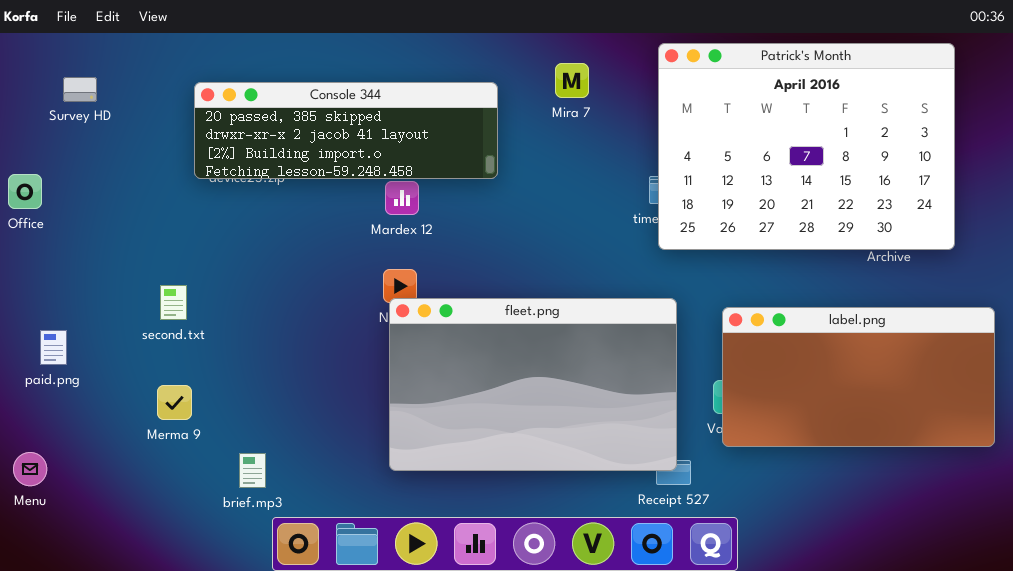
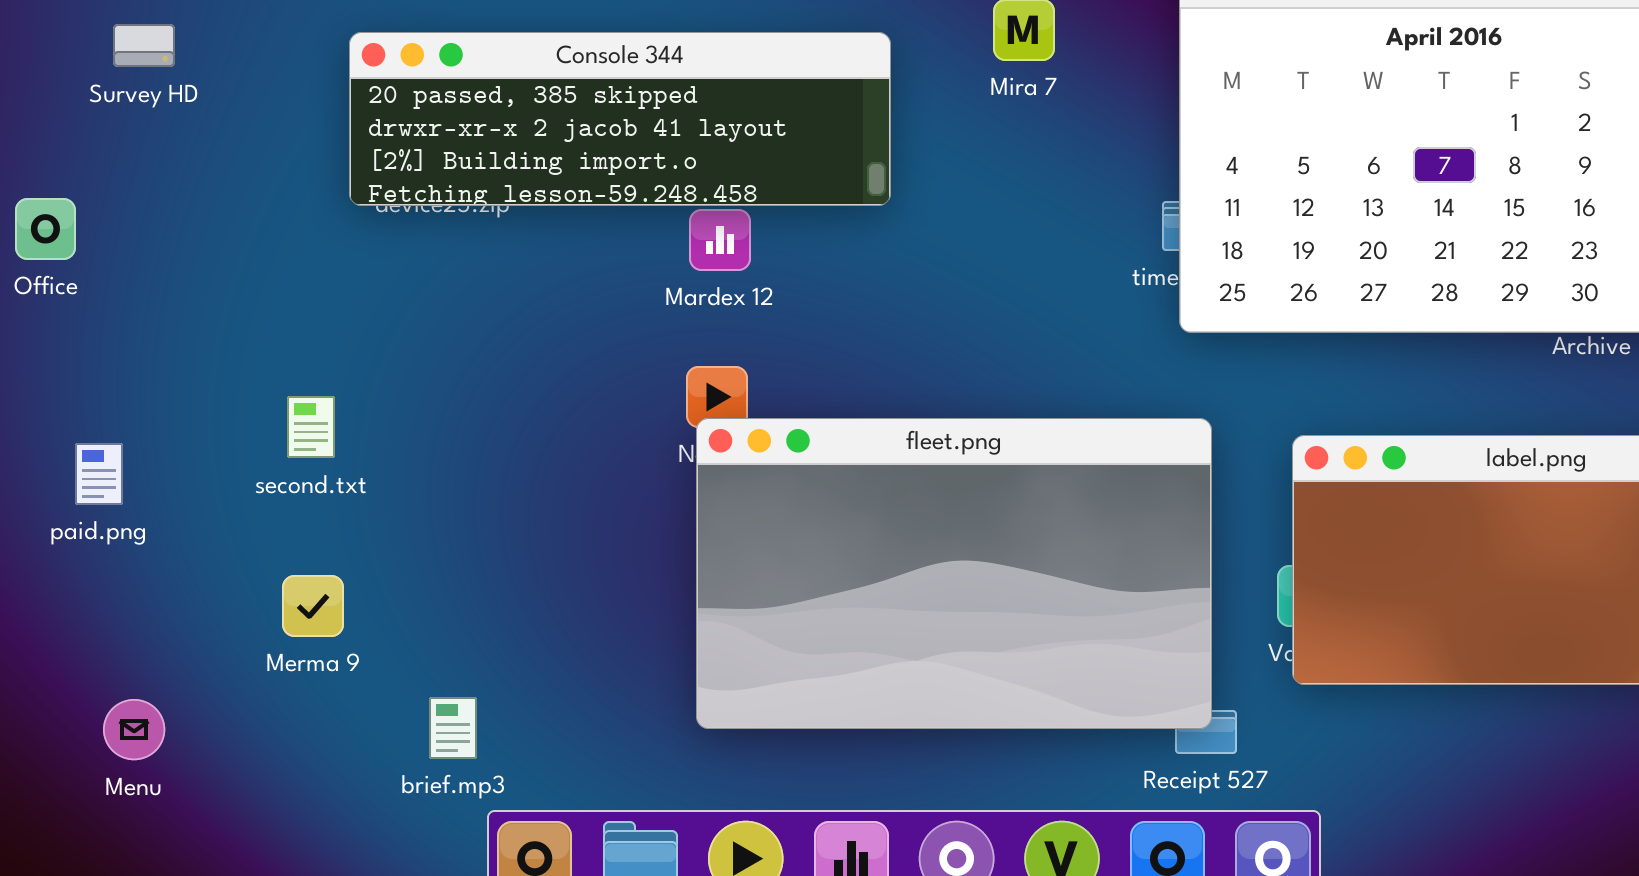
paid.png: [40,330,67,365] -> [75,443,123,505], moved
Menu: [13,452,47,486] -> [103,699,165,760], moved

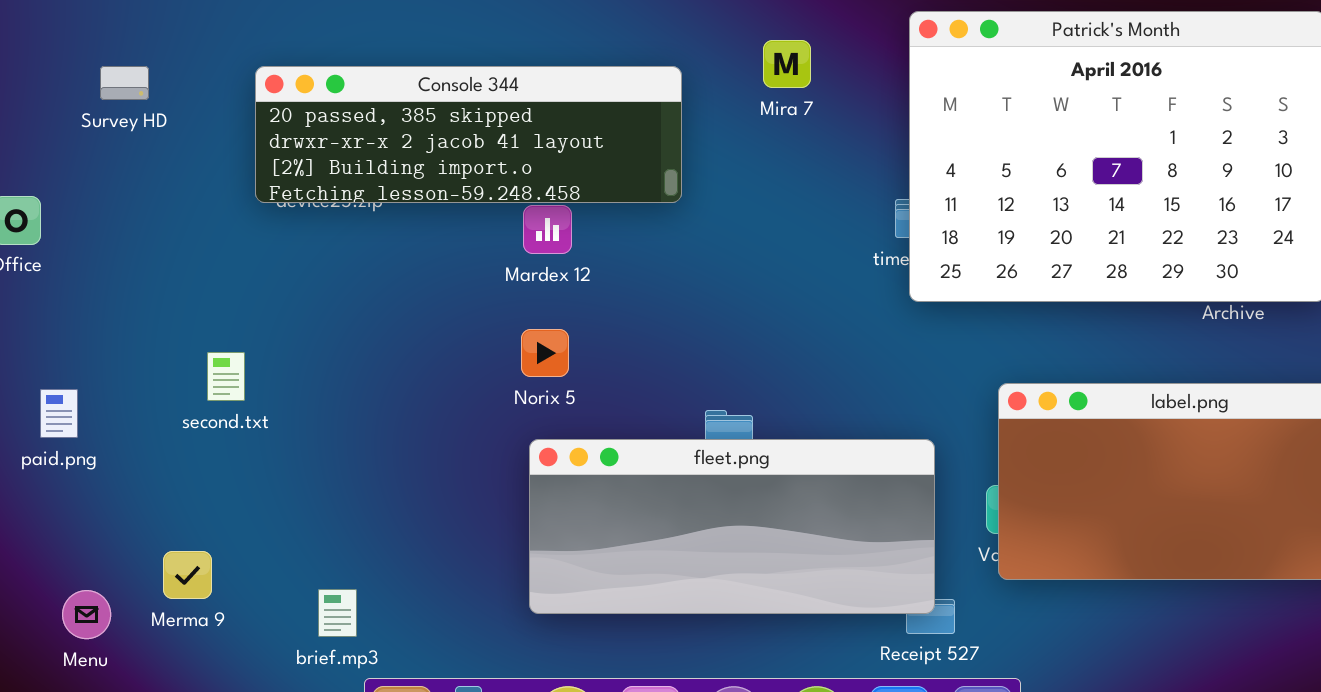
Survey HD: [113,24,175,67] -> [100,66,149,100], moved
fleet.png: [696,418,1212,729] -> [529,439,935,614], resized
Merma 9: [282,575,344,637] -> [163,551,212,599], moved

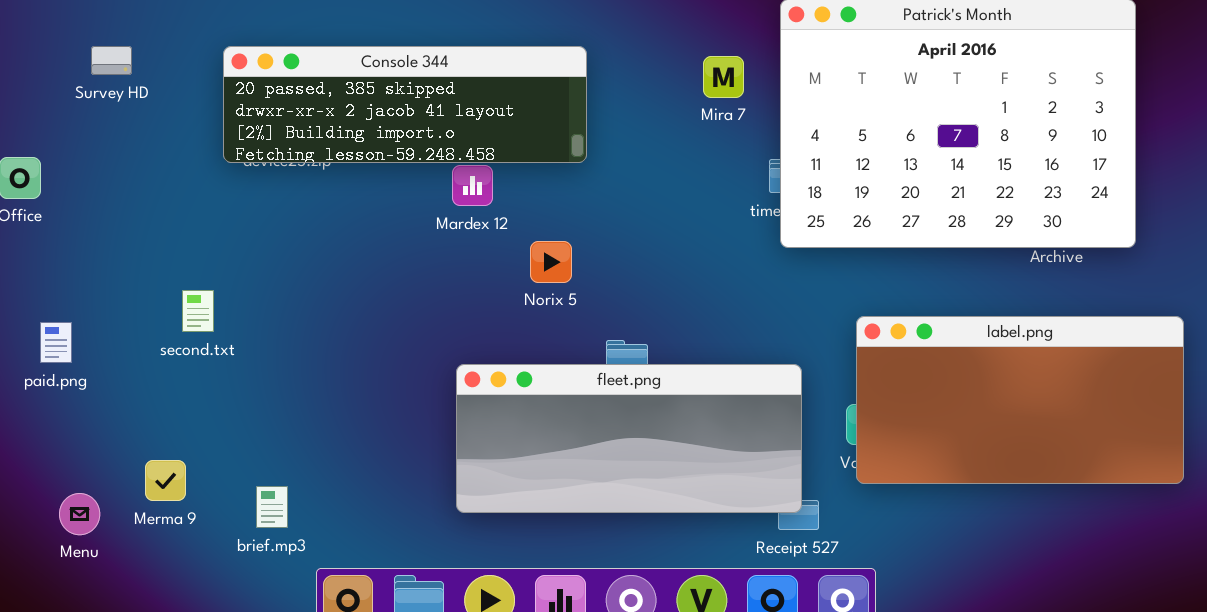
Mira 7: [763,40,811,88] -> [703,56,744,98], moved
Norix 5: [521,329,569,377] -> [530,241,572,283], moved
brief.mp3: [318,589,357,637] -> [256,486,288,528], moved

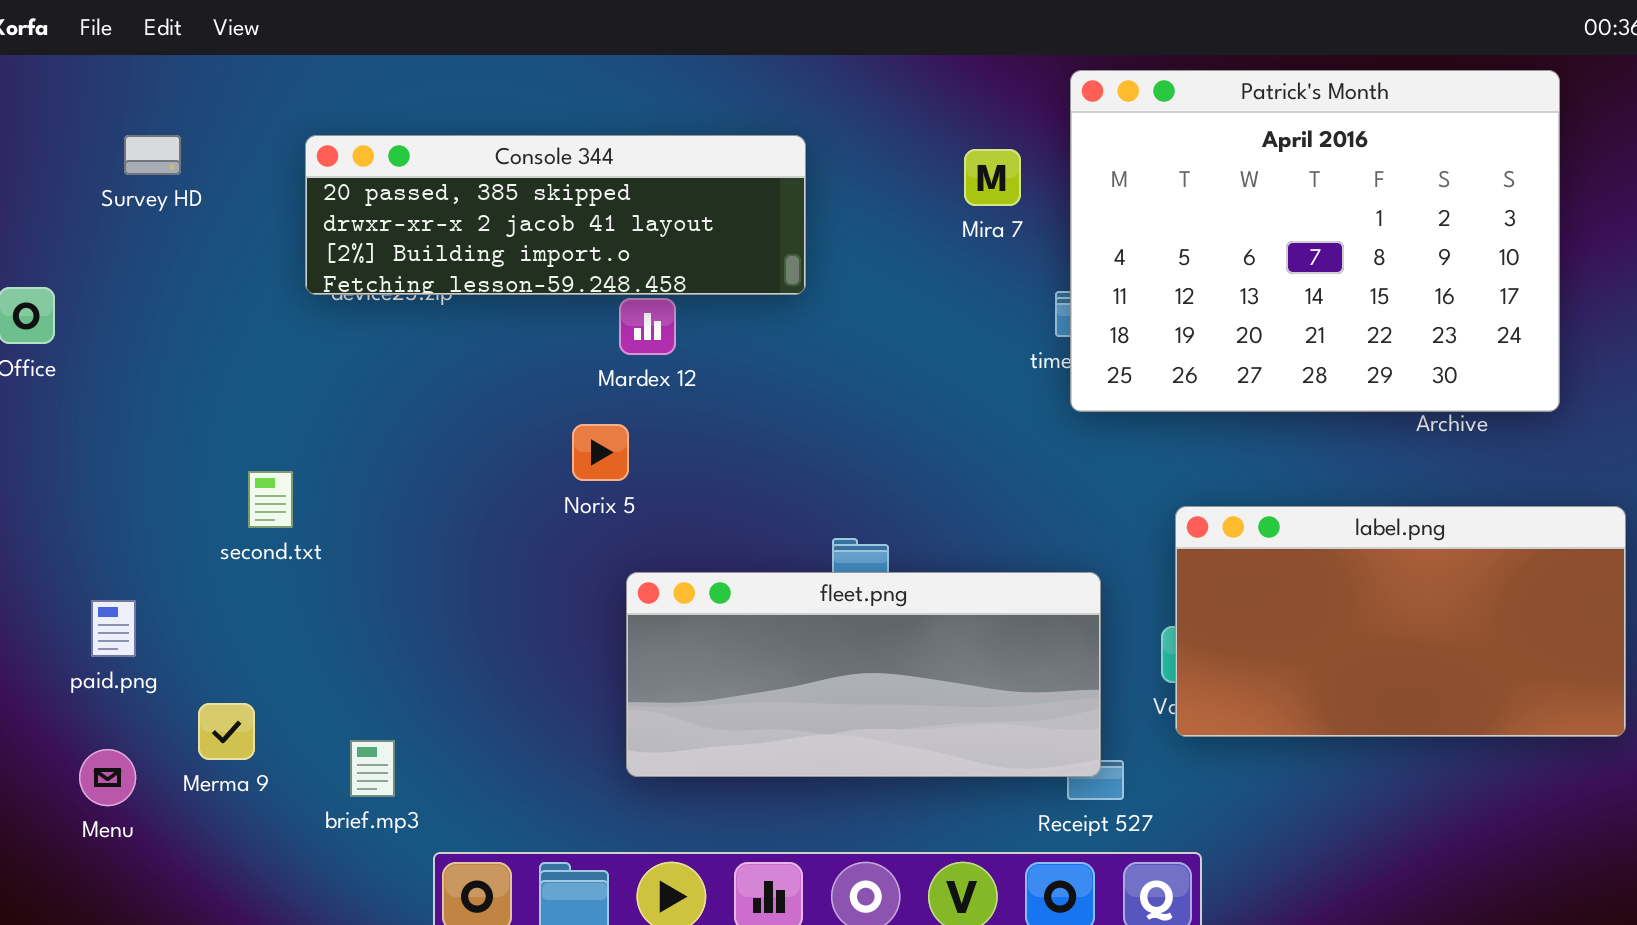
Norix 5: [530,241,572,283] -> [572,424,629,481], moved
paid.png: [40,322,72,363] -> [91,600,136,657], moved

